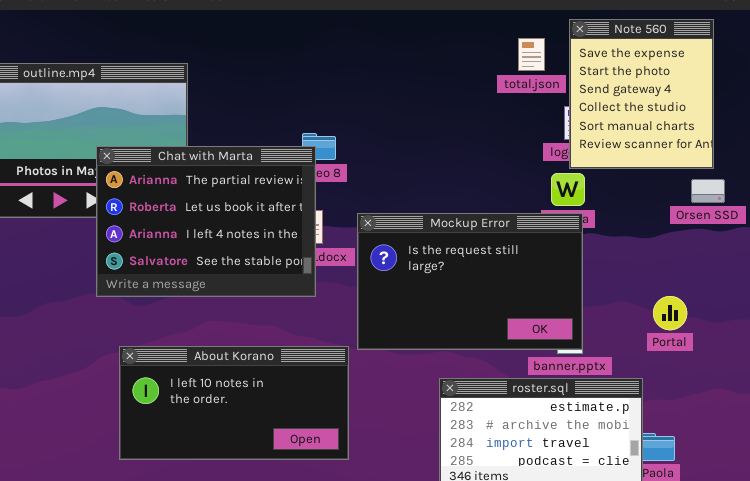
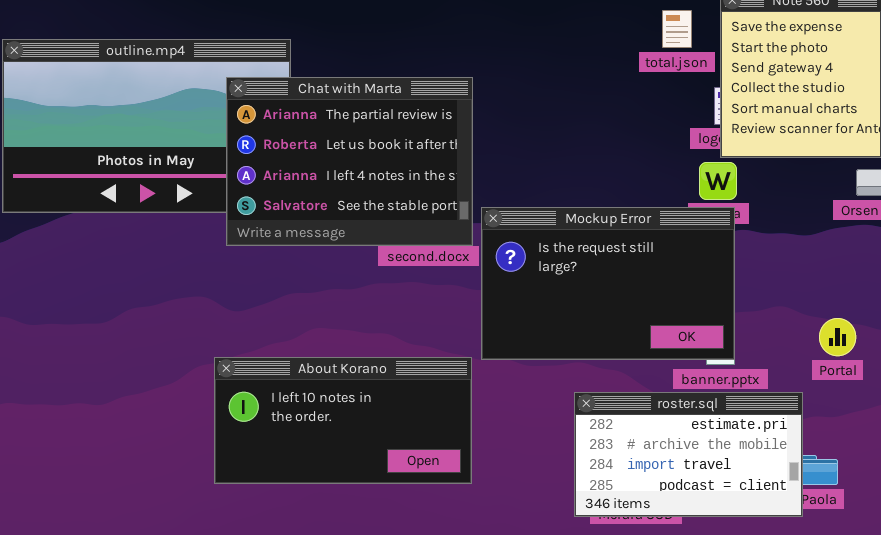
Chat with Marta: [96,146,316,297] -> [226,77,473,246], moved
Portal: [653,296,687,330] -> [819,318,856,356], moved

